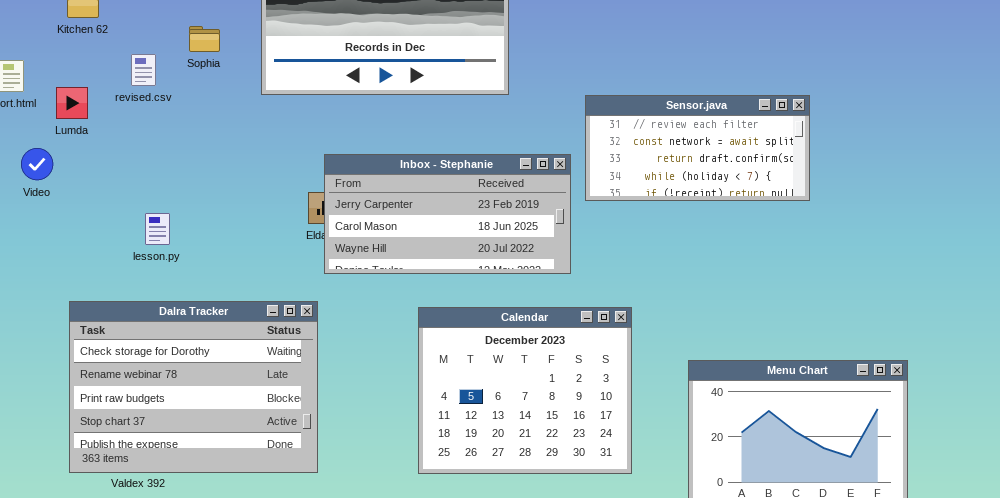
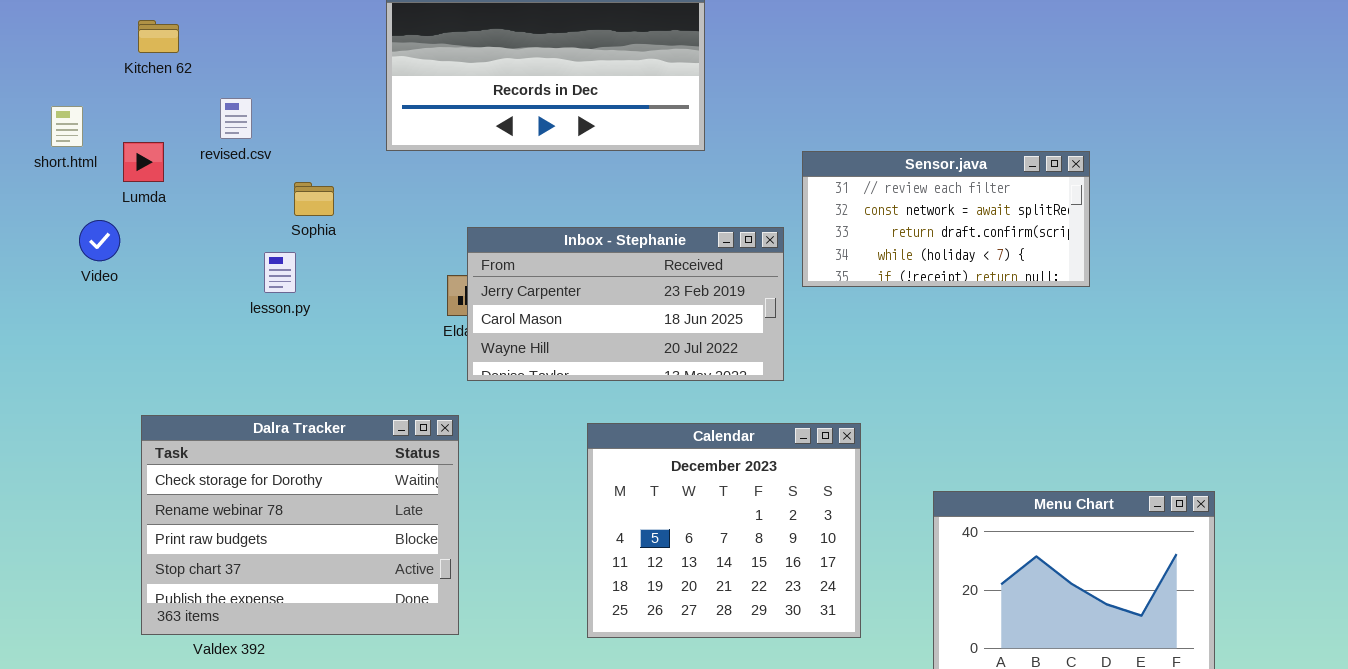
Sophia: [189,26,220,52] -> [294,182,334,216], moved
lesson.py: [145,213,170,245] -> [264,252,296,293], moved

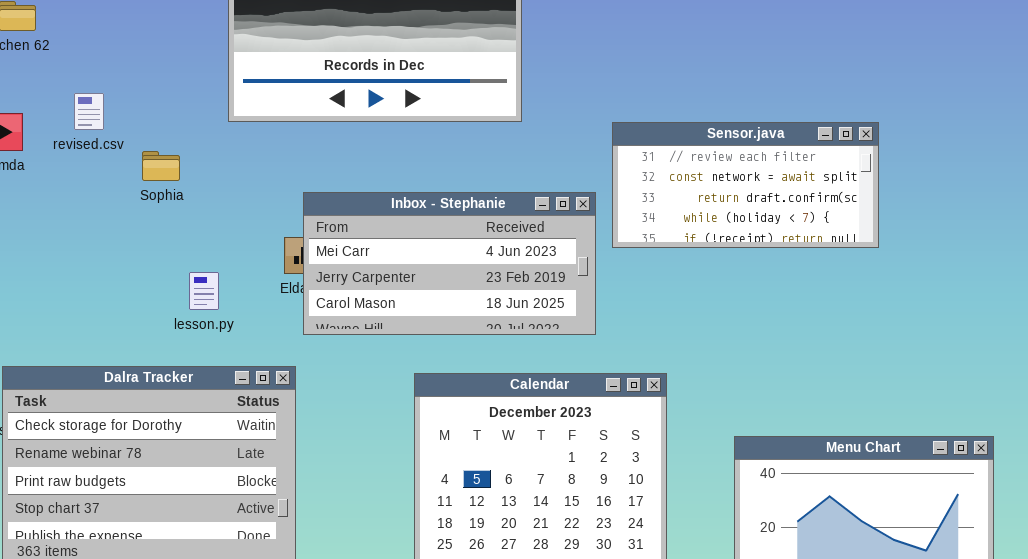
revised.csv: [220,98,252,139] -> [74,93,104,130], moved
Inbox - Stephanie: [467,227,784,381] -> [303,192,596,335], scrolled up 1 row
lesson.py: [264,252,296,293] -> [189,272,219,310], moved

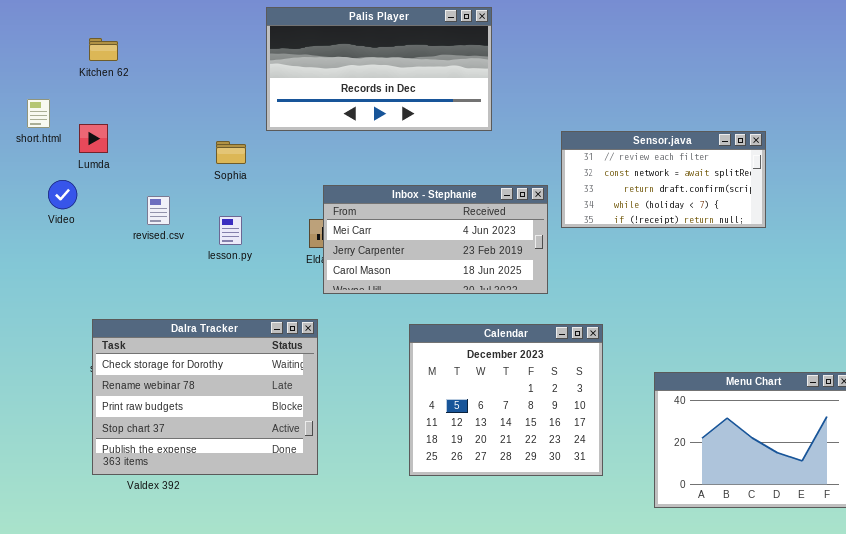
revised.csv: [74,93,104,130] -> [147,196,170,225], moved
Sophia: [142,151,180,181] -> [216,141,246,164], moved
lesson.py: [189,272,219,310] -> [219,216,242,245], moved

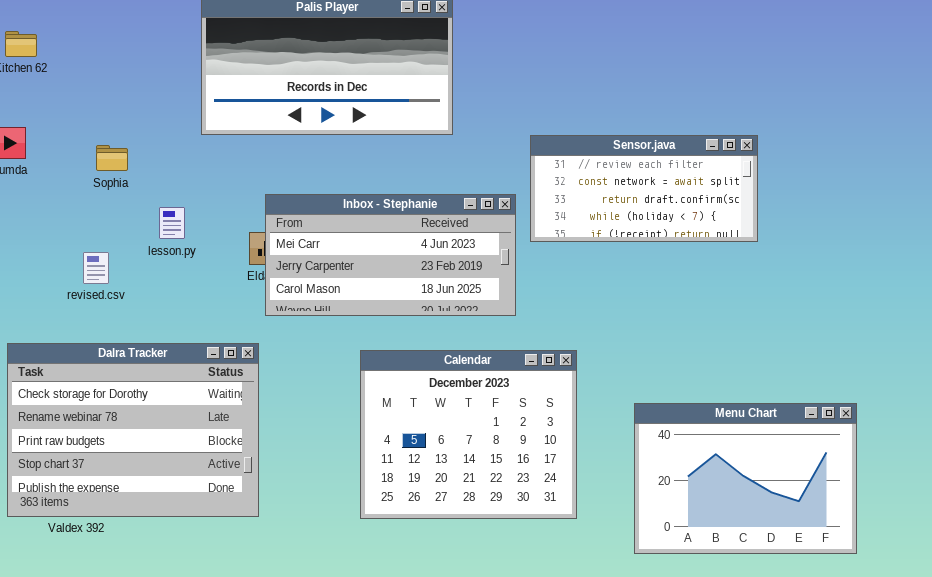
Sophia: [216,141,246,164] -> [96,145,128,171], moved
revised.csv: [147,196,170,225] -> [83,252,109,284], moved
lesson.py: [219,216,242,245] -> [159,207,185,239], moved

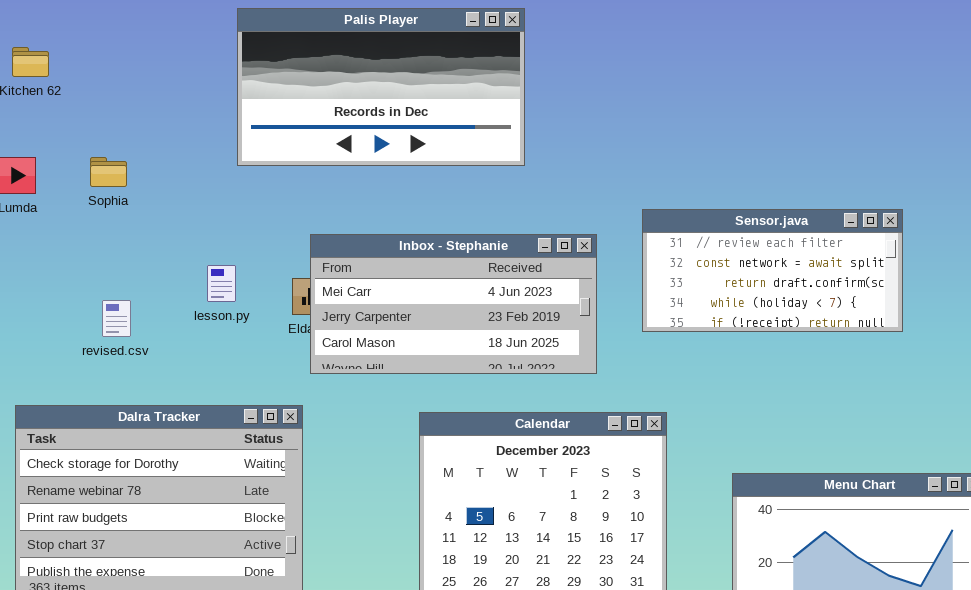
Sensor.java: [530,135,758,242] -> [642,209,903,332], moved
Sophia: [96,145,128,171] -> [90,157,127,187], moved
lesson.py: [159,207,185,239] -> [207,265,236,302], moved

